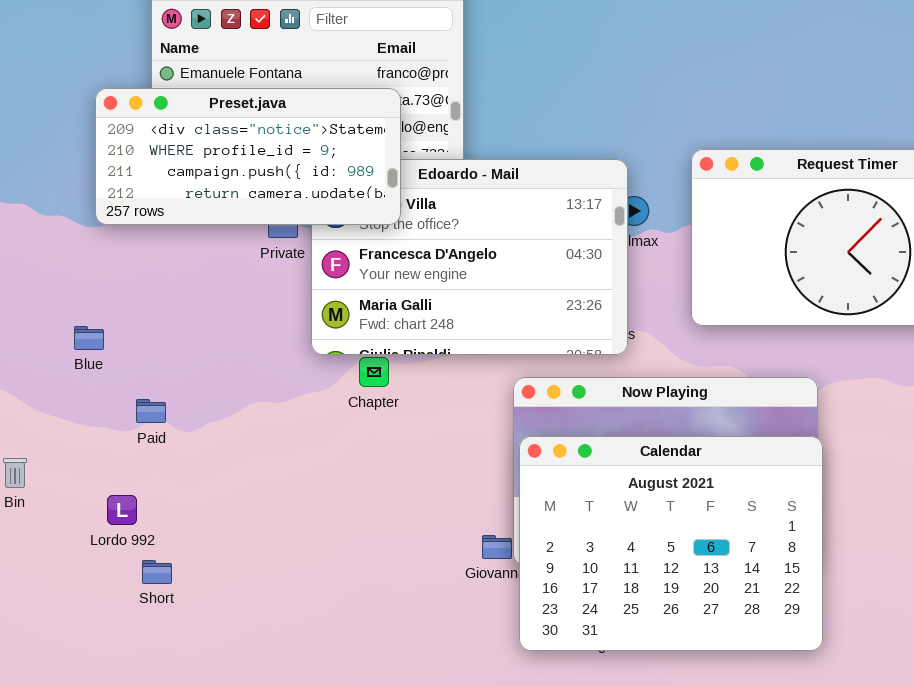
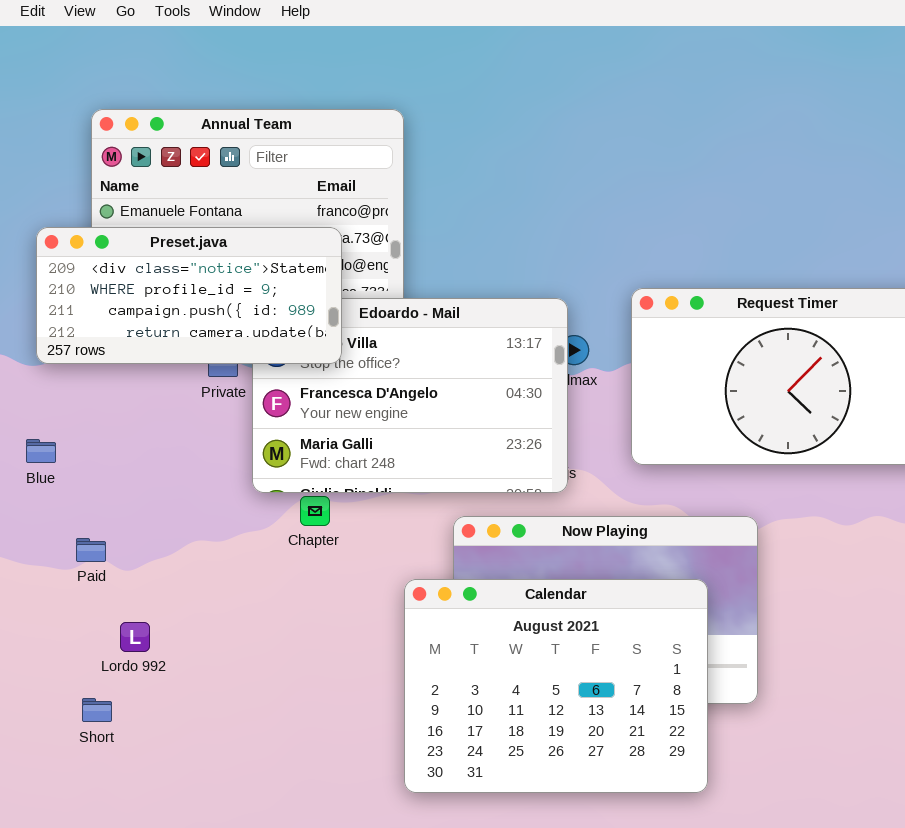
Blue: [74,326,104,350] -> [26,439,56,463], moved
Calendar: [519,436,823,651] -> [404,579,708,793], moved
Lordo 992: [107,495,137,525] -> [120,622,150,652], moved

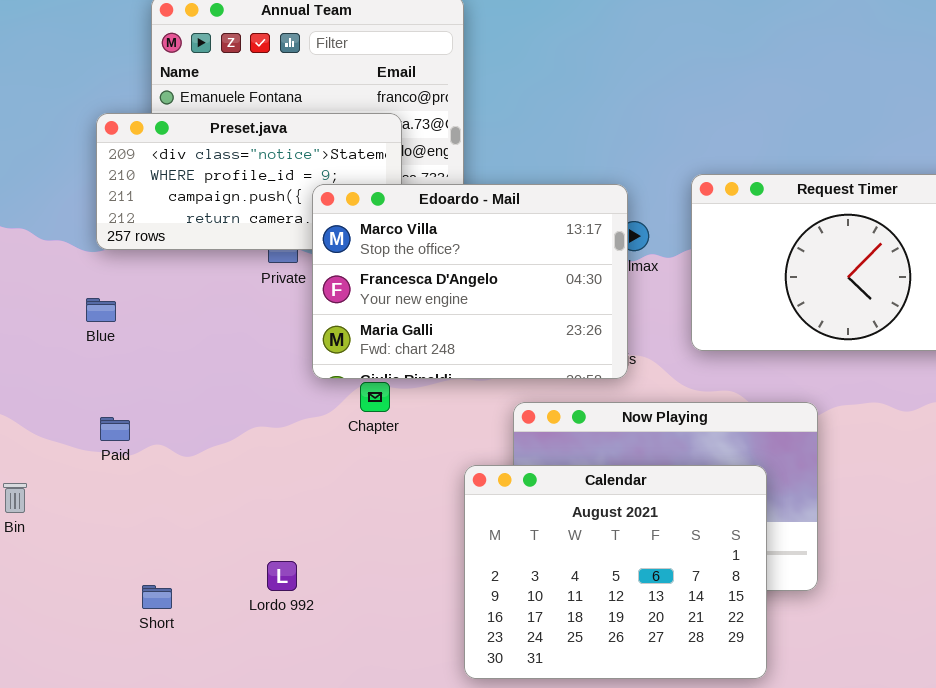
Edoardo - Mail: [252,298,568,493] -> [312,184,628,379], raised
Blue: [26,439,56,463] -> [86,298,116,322], moved
Paid: [76,538,106,562] -> [100,417,130,441], moved
Lordo 992: [120,622,150,652] -> [267,561,297,591], moved

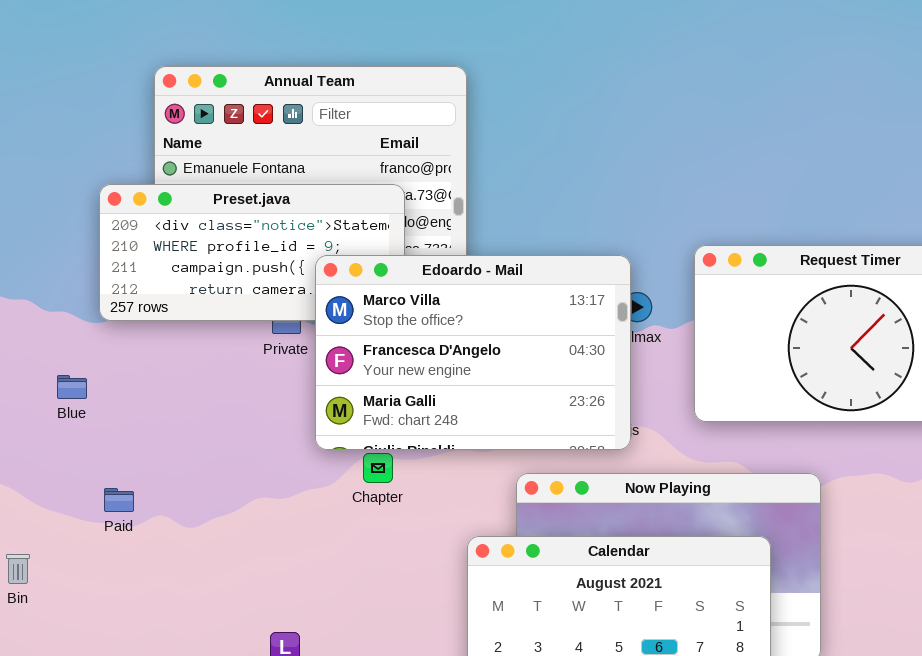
Blue: [86,298,116,322] -> [57,375,87,399], moved

